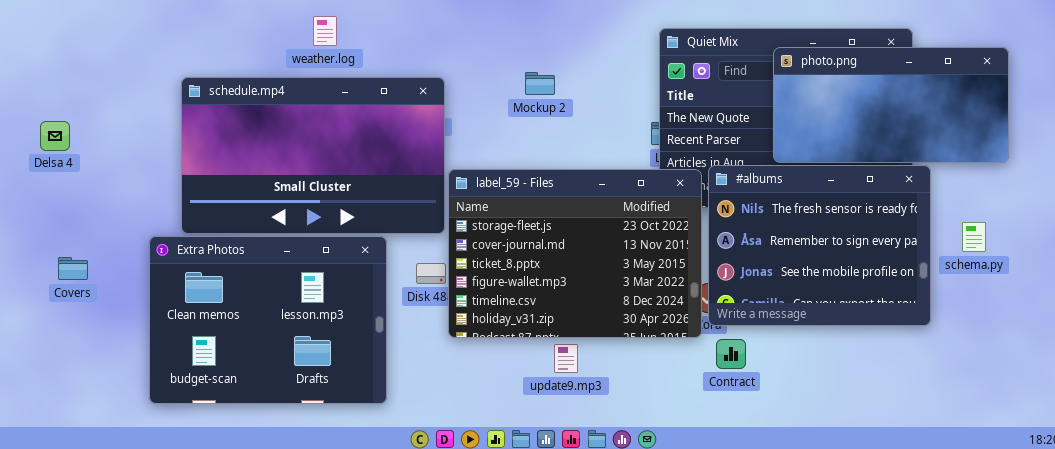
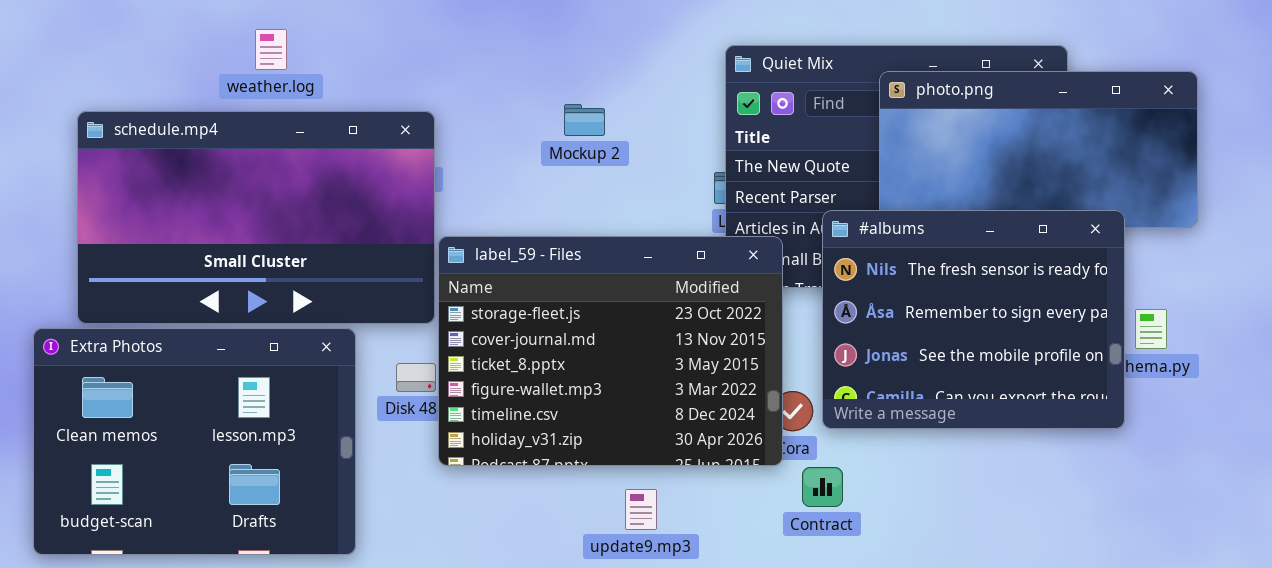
Mockup 2: [525,72,555,95] -> [564,104,605,136], moved
#albums: [708,165,931,326] -> [822,210,1125,429], moved
update9.mp3: [554,344,578,373] -> [625,489,657,530], moved

